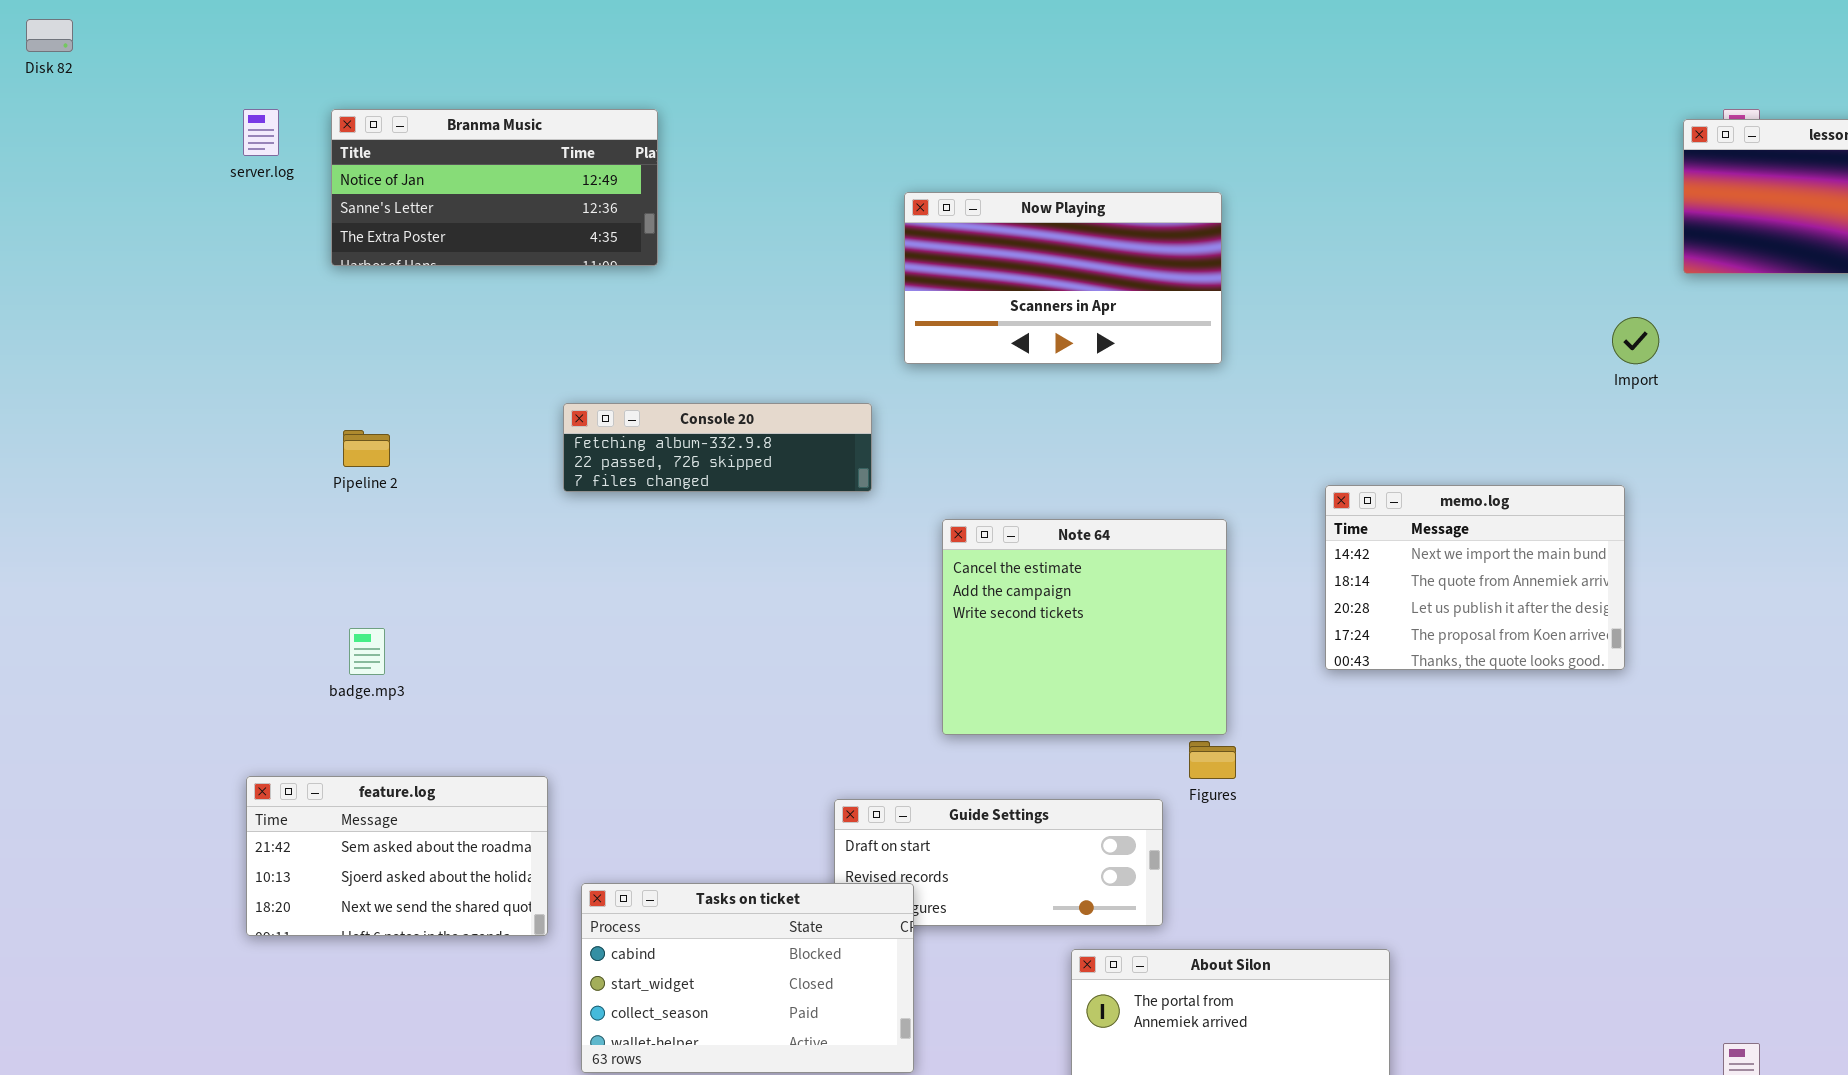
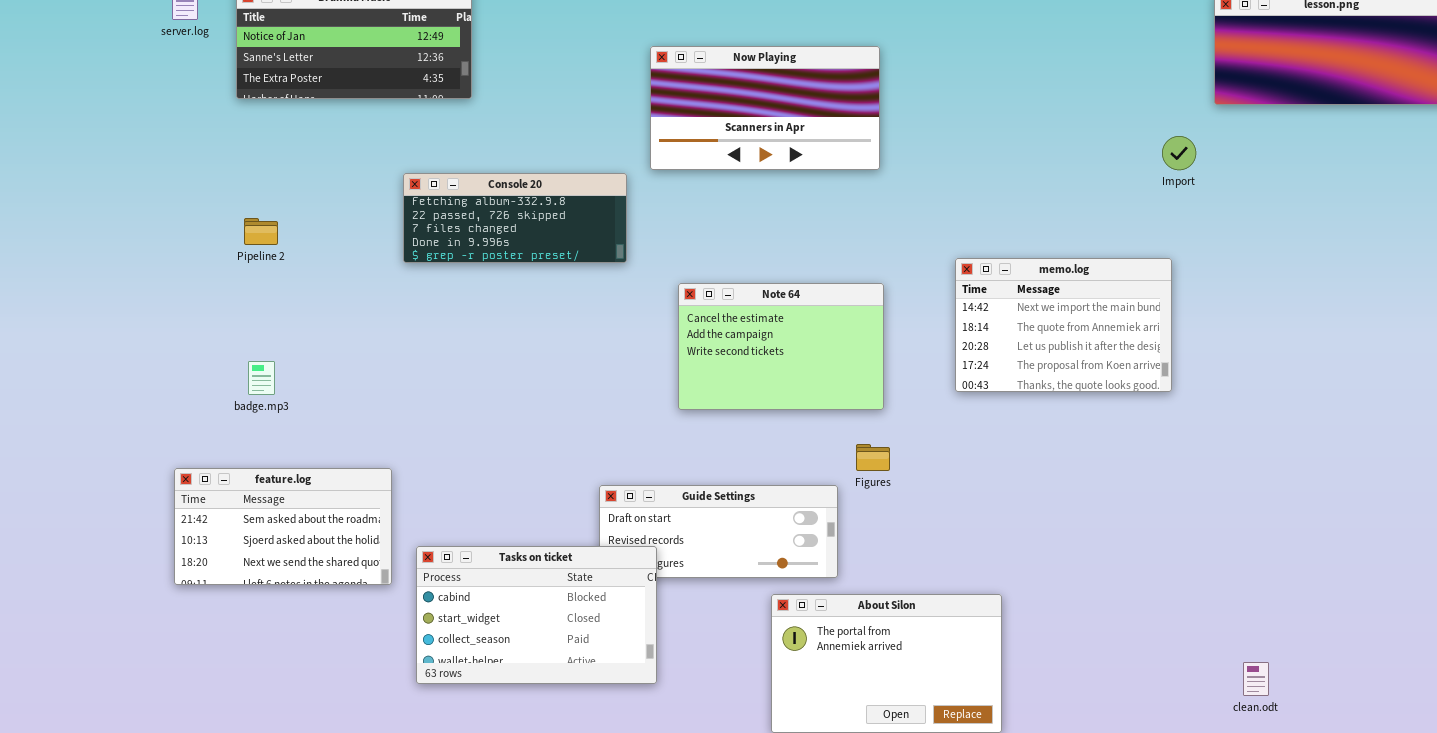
Console 20: [563,403,872,492] -> [403,173,627,263], resized
Note 64: [942,519,1227,735] -> [678,283,884,410], resized

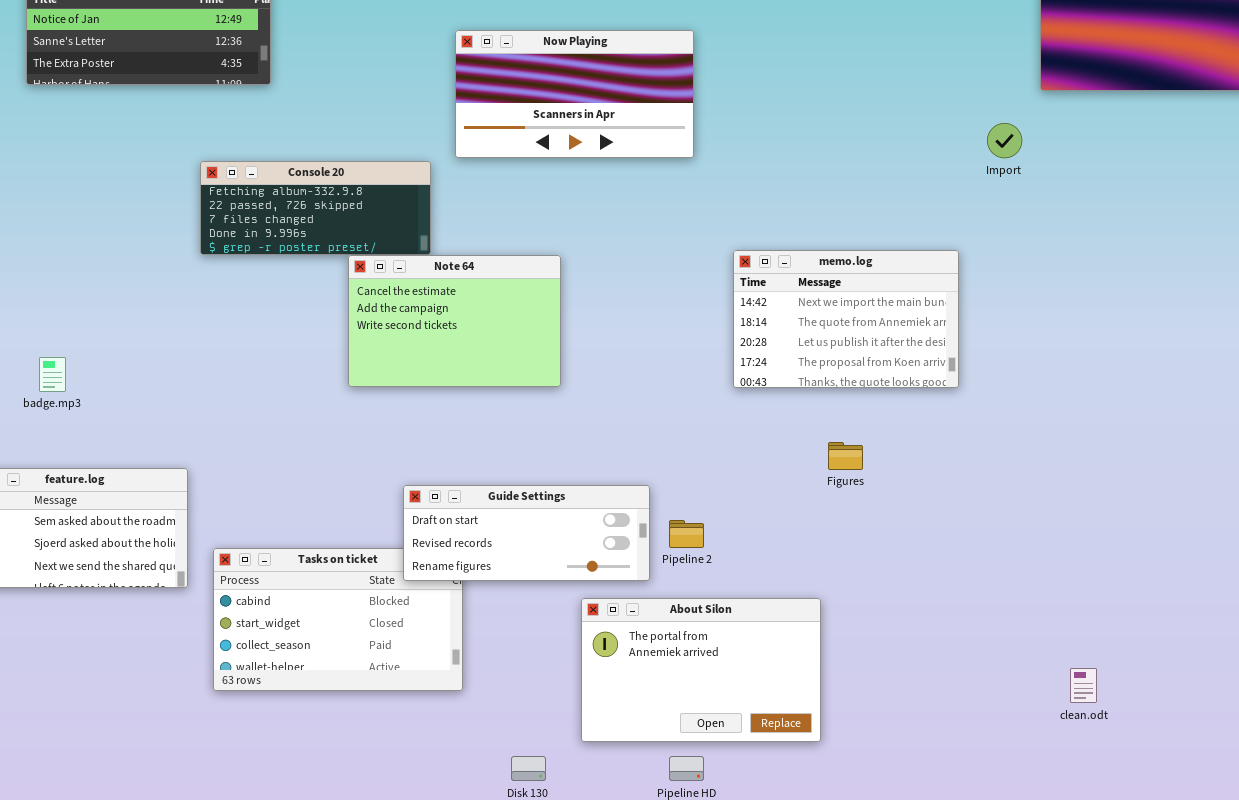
Pipeline 2: [244,218,278,245] -> [669,520,704,548], moved
memo.log: [955,258,1172,392] -> [733,250,959,388], moved
Note 64: [678,283,884,410] -> [348,255,561,387], moved
Figures: [856,444,890,471] -> [828,442,863,470], moved
Guide Settings: [599,485,838,578] -> [403,485,650,581], raised

